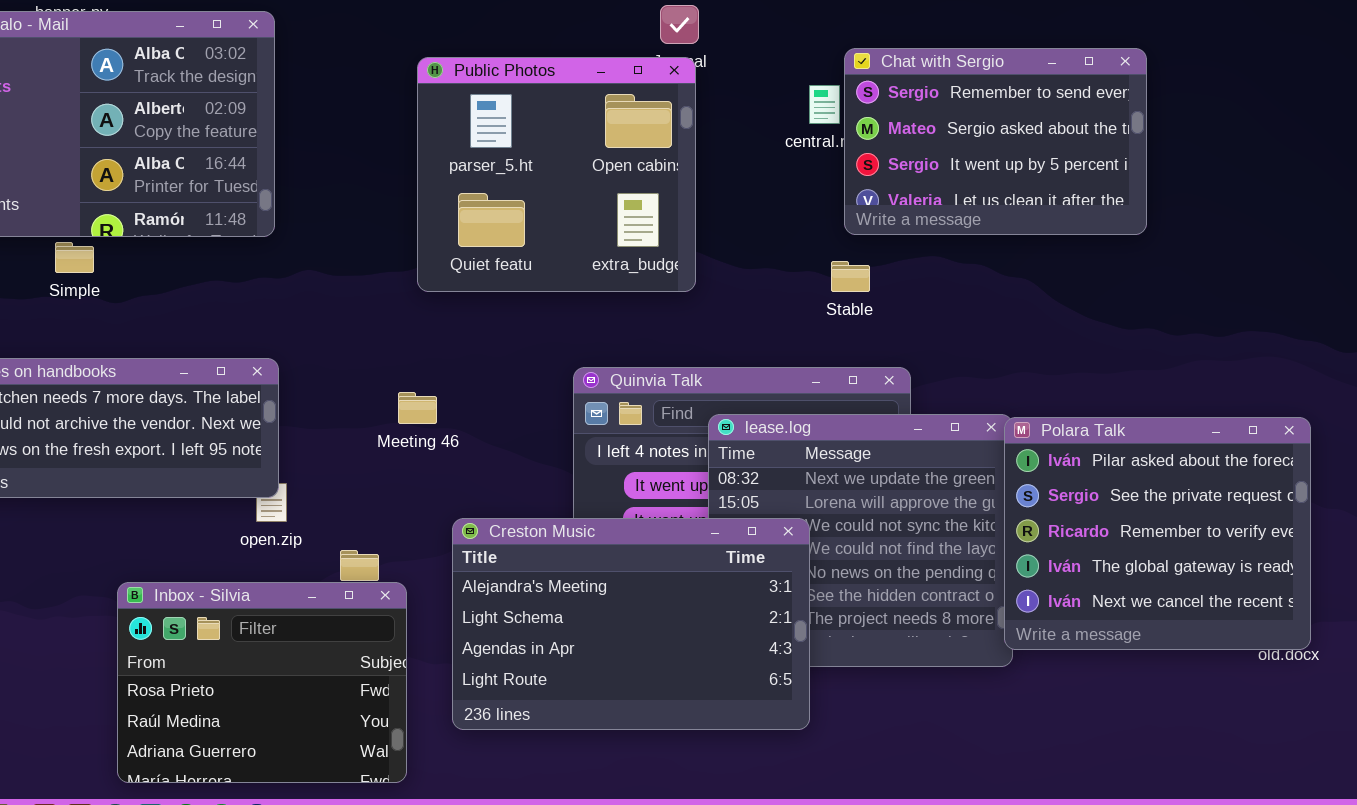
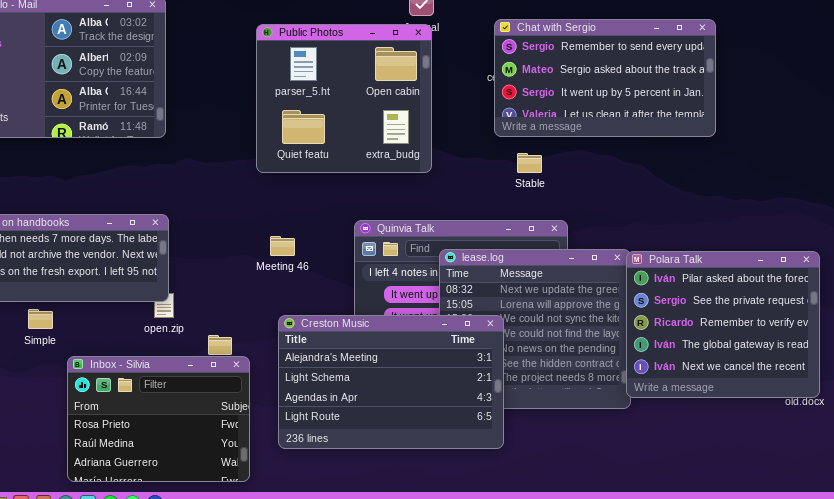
Chat with Sergio: [844,48,1147,235] -> [494,19,716,137], resized
Simple: [55,242,94,273] -> [28,309,53,329], moved
Meeting 46: [398,392,437,424] -> [270,236,295,256], moved

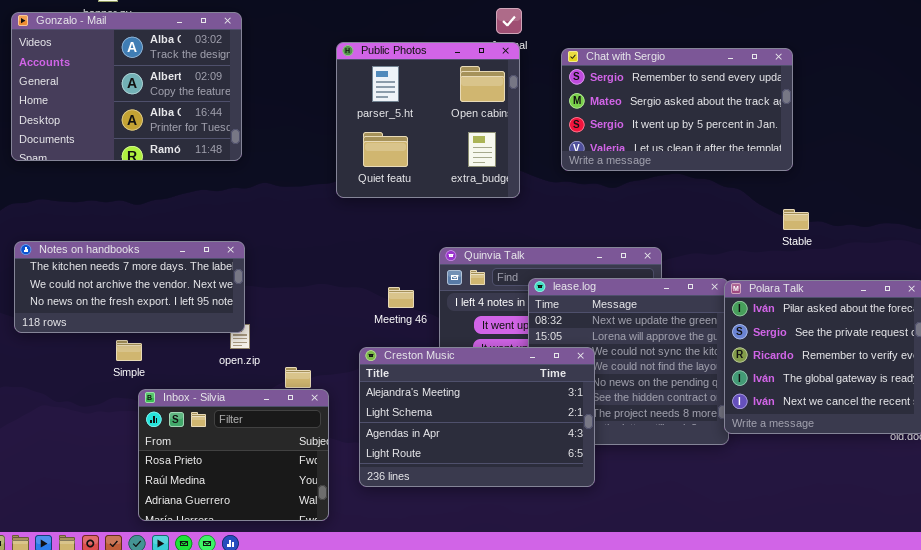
Chat with Sergio: [494,19,716,137] -> [561,48,793,171], moved
Stable: [517,153,542,173] -> [783,209,809,230], moved
Meeting 46: [270,236,295,256] -> [388,287,414,308], moved
Simple: [28,309,53,329] -> [116,340,142,361], moved

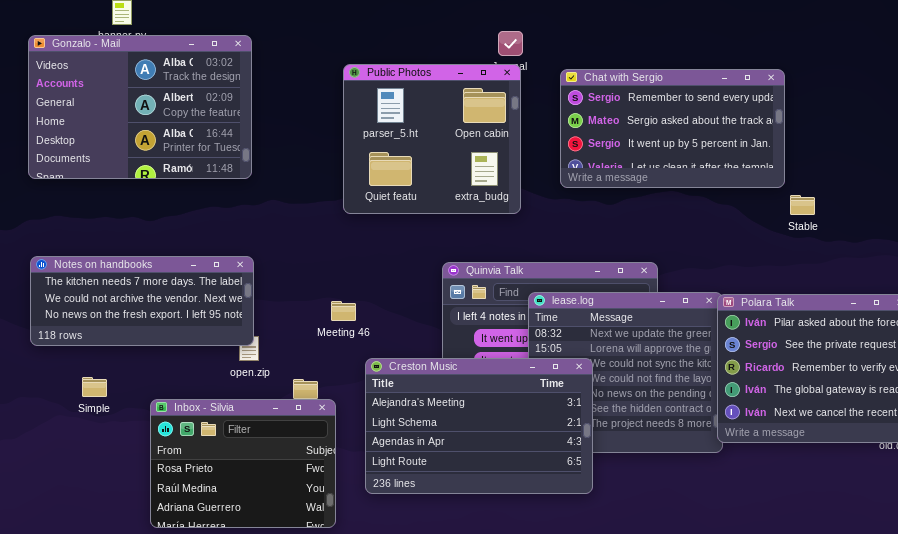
Stable: [783,209,809,230] -> [790,195,815,215], moved
Meeting 46: [388,287,414,308] -> [331,301,356,321], moved
Simple: [116,340,142,361] -> [82,377,107,397], moved

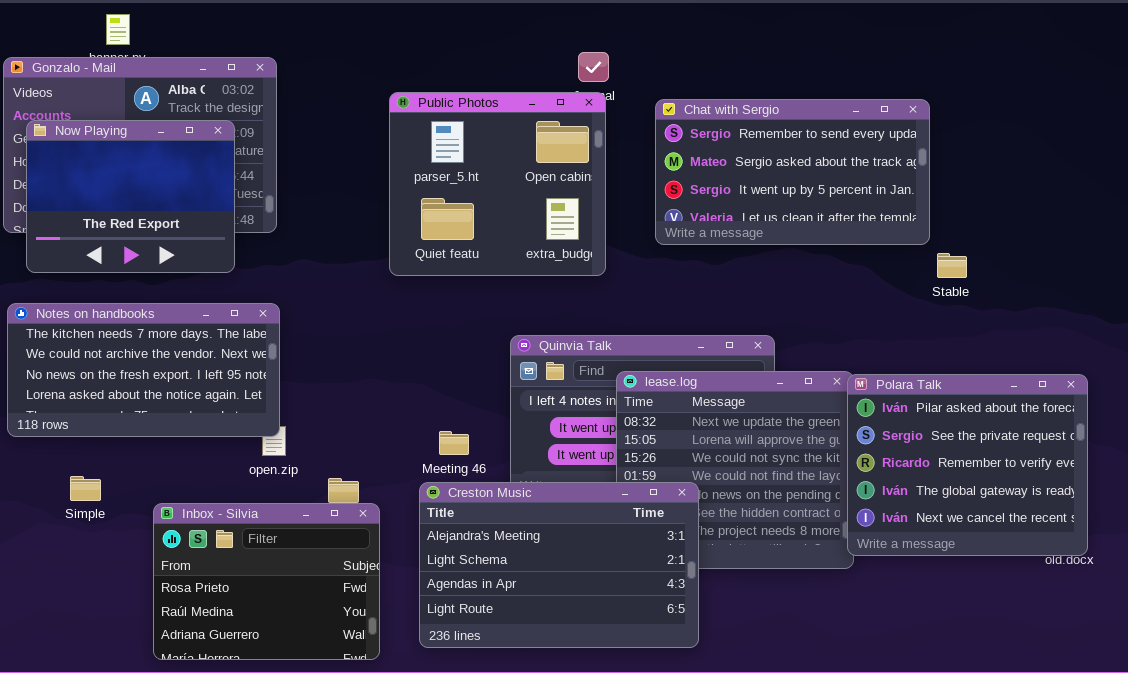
Now Playing: none -> [26,120,235,273], opened
Notes on handbooks: [30,256,254,346] -> [7,303,280,437], resized
Meeting 46: [331,301,356,321] -> [439,431,469,455], moved
Creston Music: [365,358,593,494] -> [419,482,699,648], moved

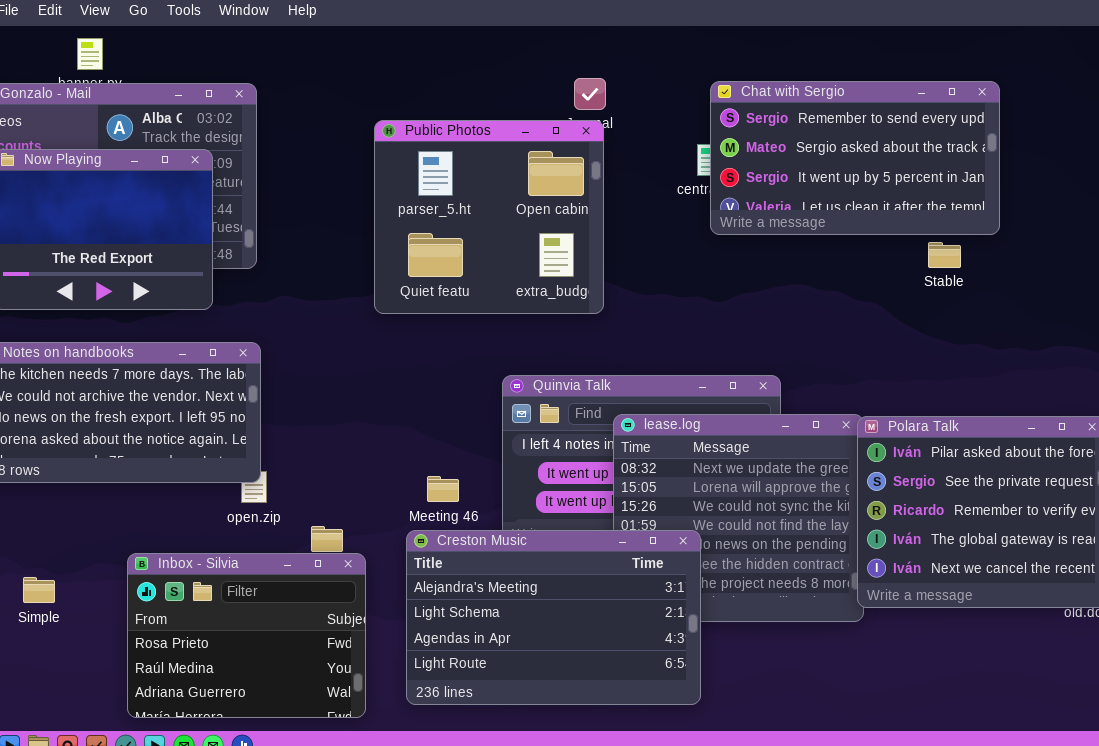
Chat with Sergio: [655,99,930,245] -> [710,81,1000,235], moved
Stable: [937,253,967,278] -> [928,242,961,268], moved
Simple: [70,476,101,501] -> [23,577,55,603], moved

